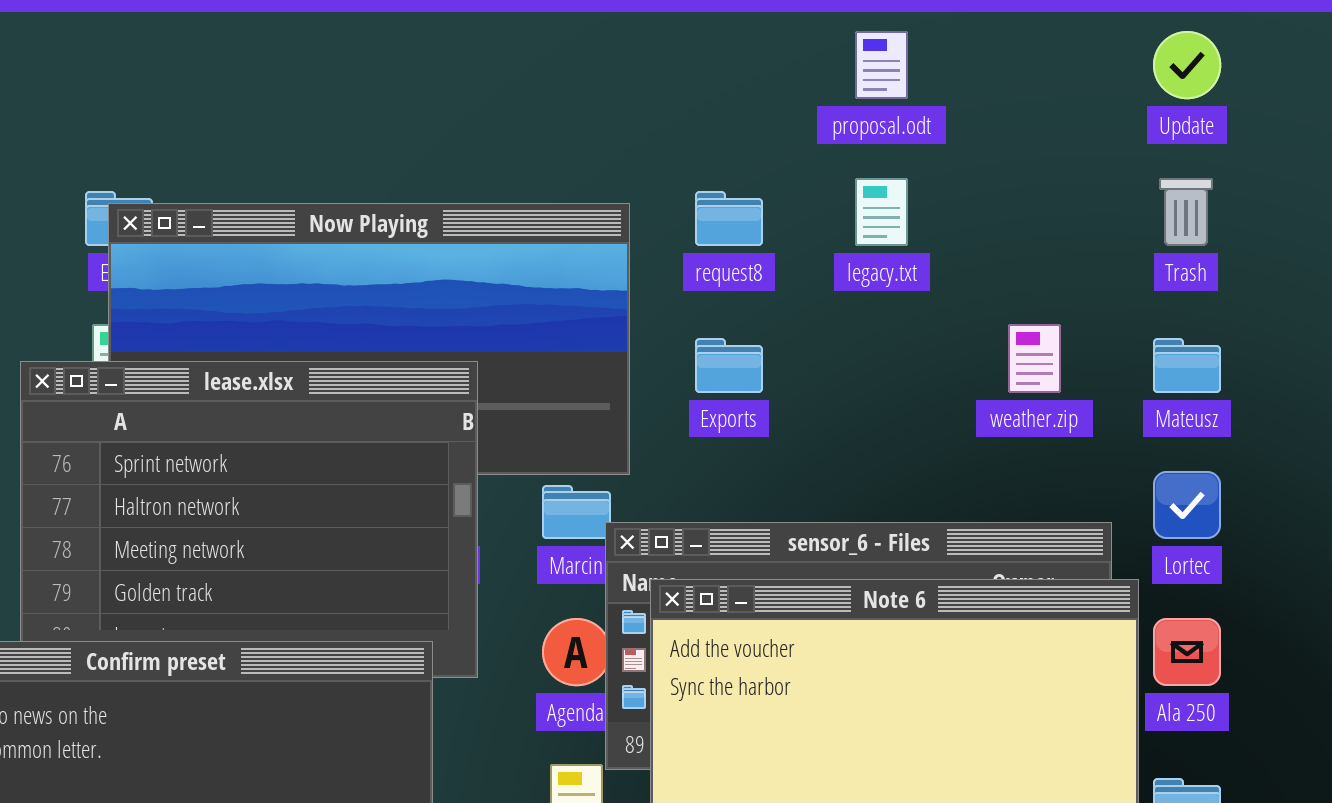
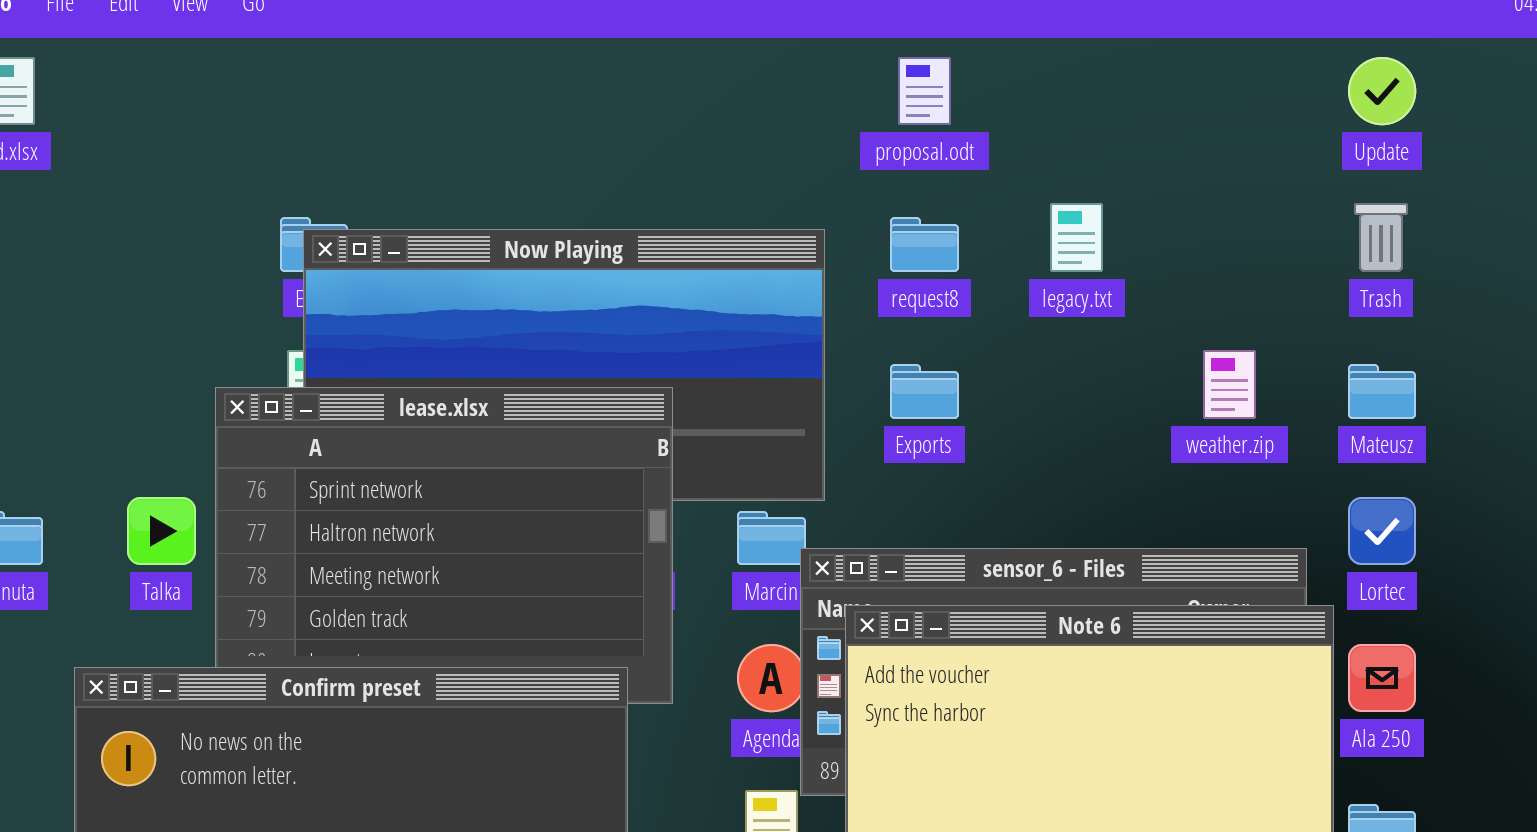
proposal.odt: [855,31,908,99] -> [898,57,951,125], moved

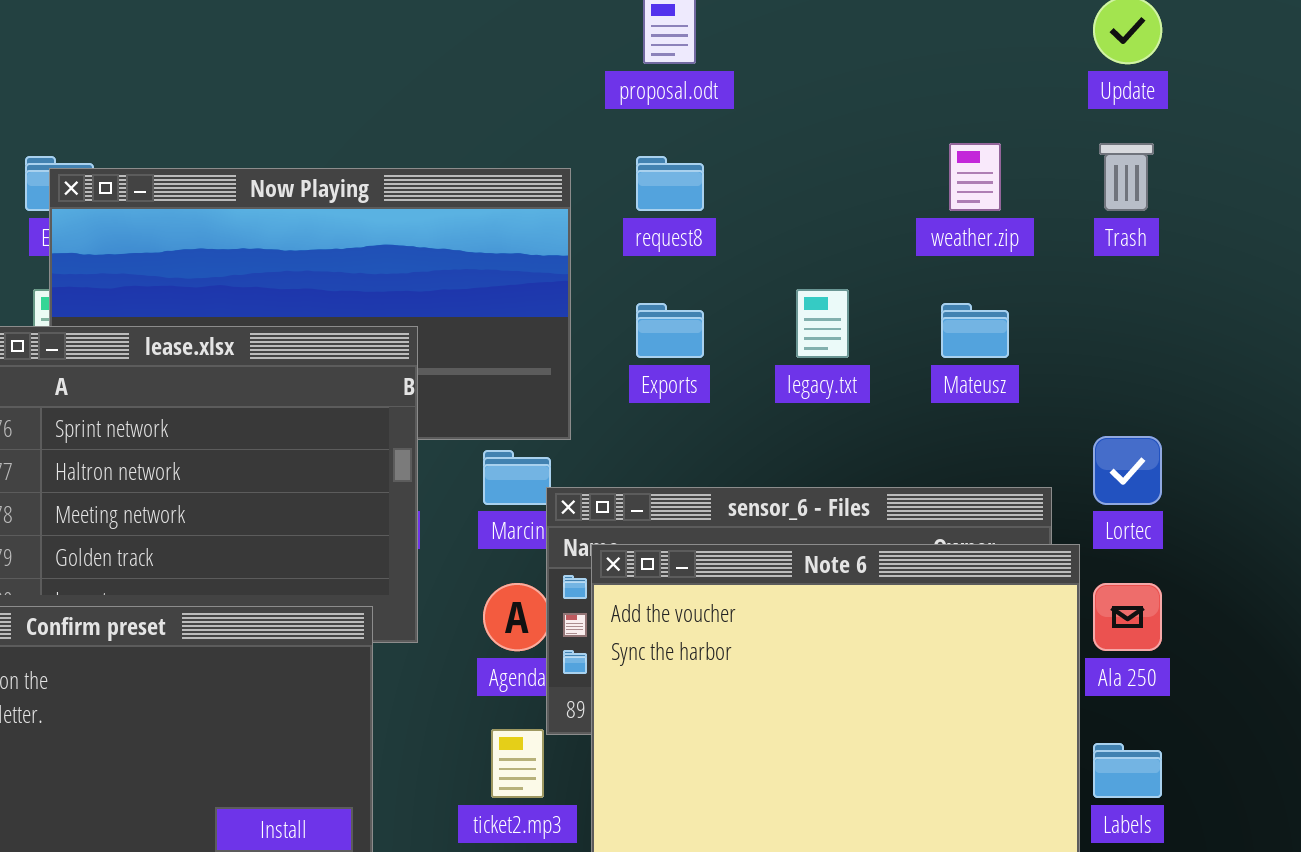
legacy.txt: [1050,203,1103,272] -> [796,289,849,358], moved
weather.zip: [1203,350,1256,419] -> [949,143,1001,211], moved
Mateusz: [1348,364,1416,419] -> [941,303,1009,358], moved

